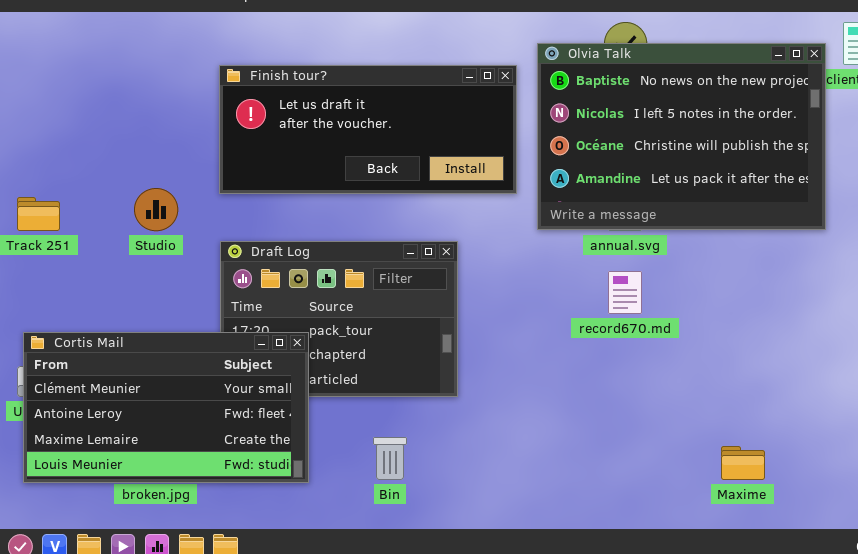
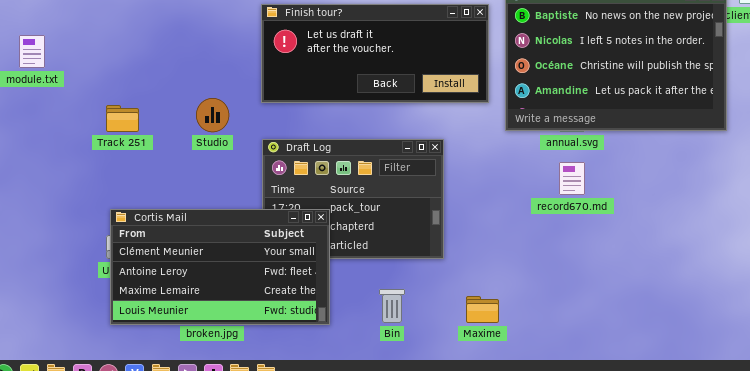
Maxime: [721,446,765,480] -> [466,296,499,323], moved

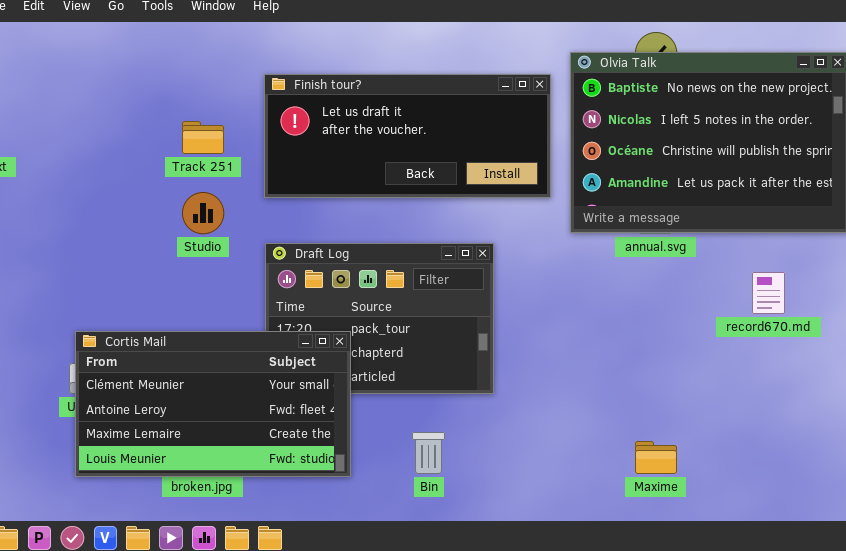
Track 251: [106,105,139,132] -> [182,121,224,154], moved
record670.md: [559,162,585,195] -> [752,272,785,314], moved
Maxime: [466,296,499,323] -> [635,441,677,474], moved

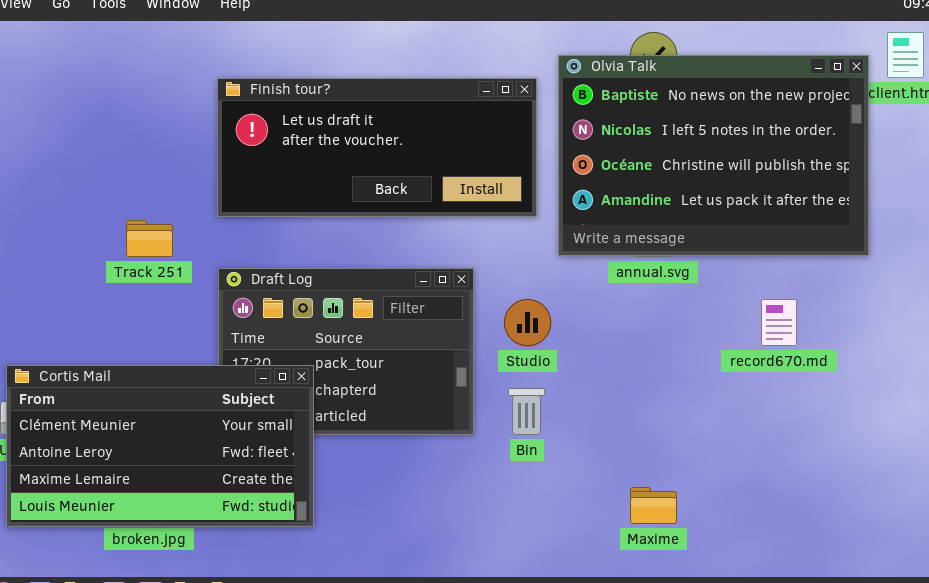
Track 251: [182,121,224,154] -> [126,220,173,257], moved
Studio: [182,192,224,234] -> [504,299,551,346], moved
Bin: [412,432,445,474] -> [508,388,545,435], moved

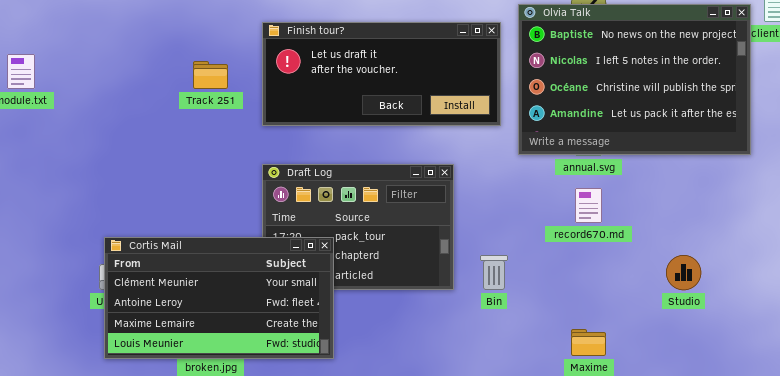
Track 251: [126,220,173,257] -> [193,61,228,89], moved
Studio: [504,299,551,346] -> [666,255,701,290], moved
record670.md: [761,299,797,346] -> [575,188,602,223], moved

